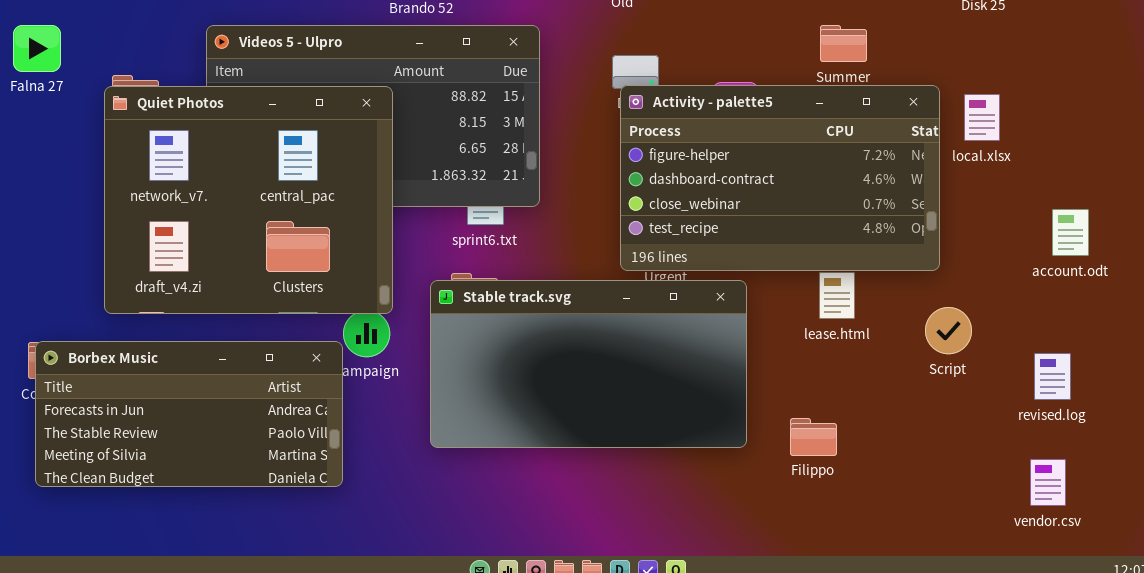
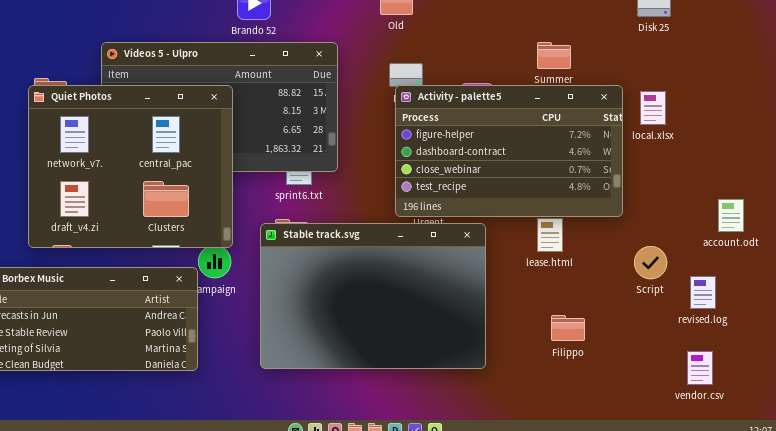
account.odt: [1052,209,1089,256] -> [718,199,744,232], moved
Stable track.svg: [430,280,747,448] -> [260,223,486,369], resized
Script: [925,307,972,354] -> [634,246,667,279], moved
Filippo: [790,418,837,456] -> [551,315,585,341], moved

